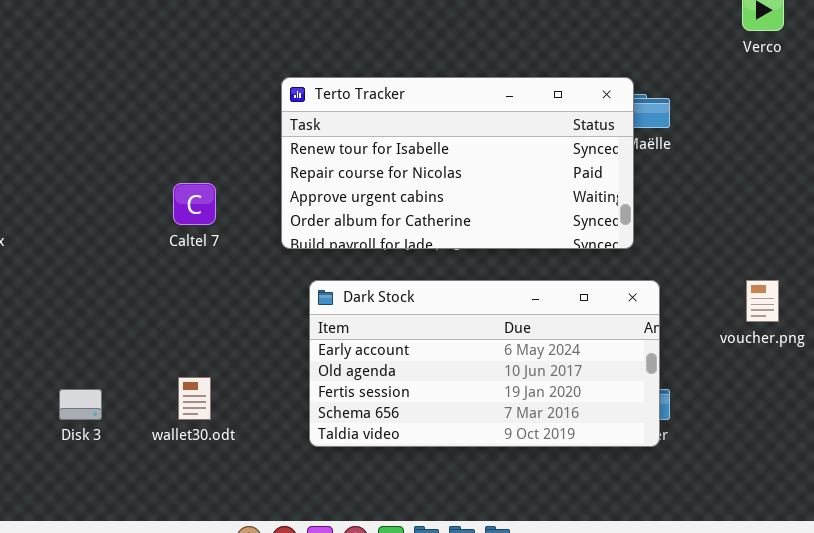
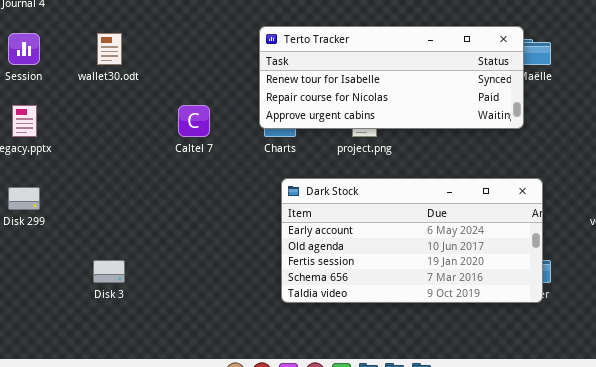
Terto Tracker: [281,77,634,249] -> [259,26,524,129], resized
wallet30.odt: [178,377,211,420] -> [97,33,122,65], moved

